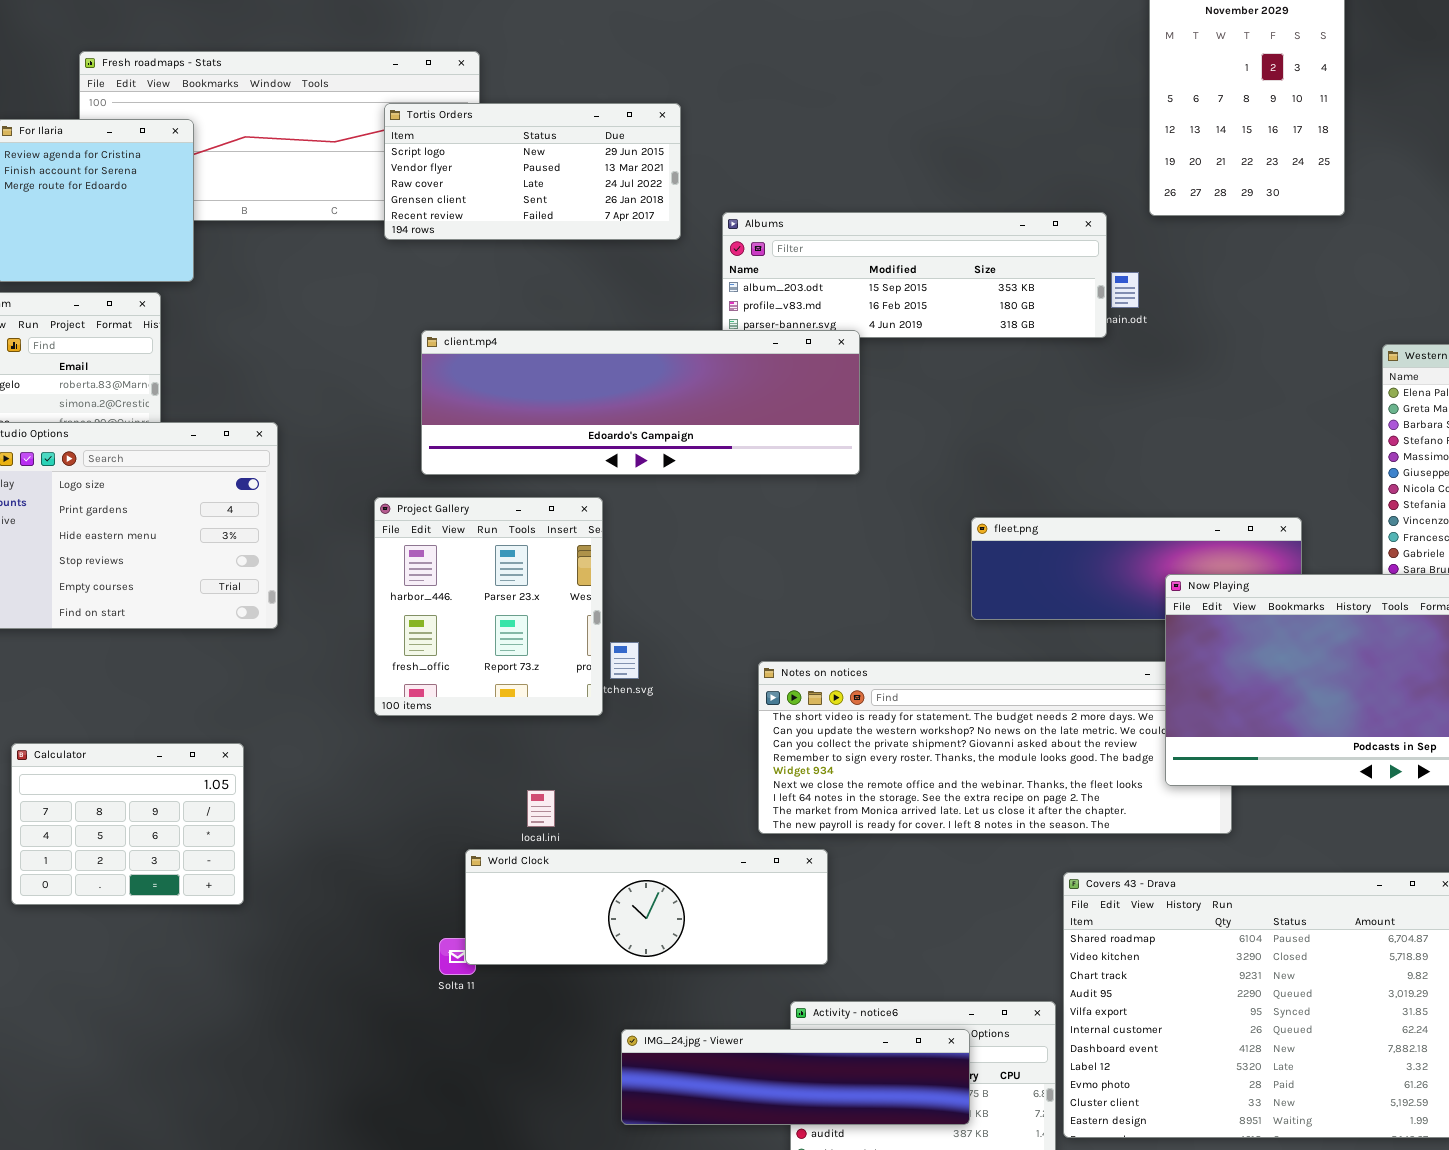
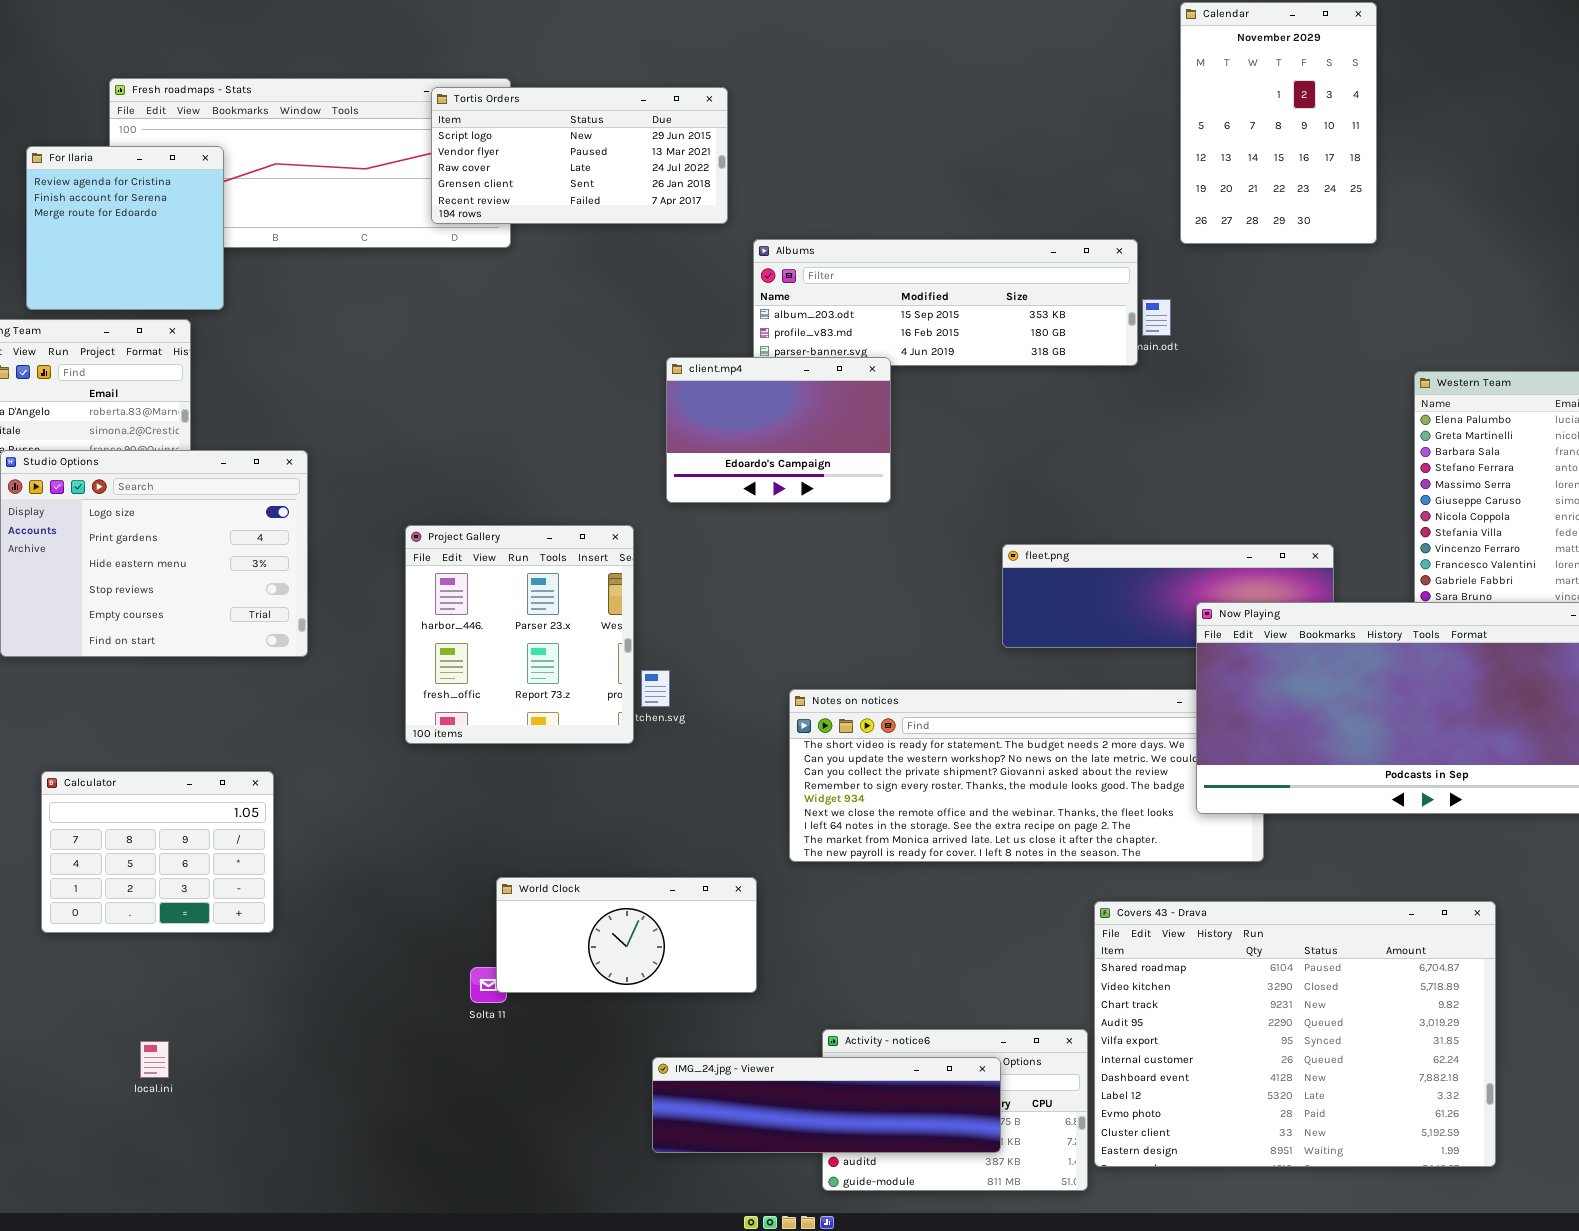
Tortis Orders: [384,103,681,240] -> [431,87,728,224], moved
client.mp4: [421,330,860,475] -> [666,357,891,503], resized
local.ini: [527,790,555,827] -> [140,1041,169,1078], moved
World Clock: [465,849,828,965] -> [496,877,757,993], resized

